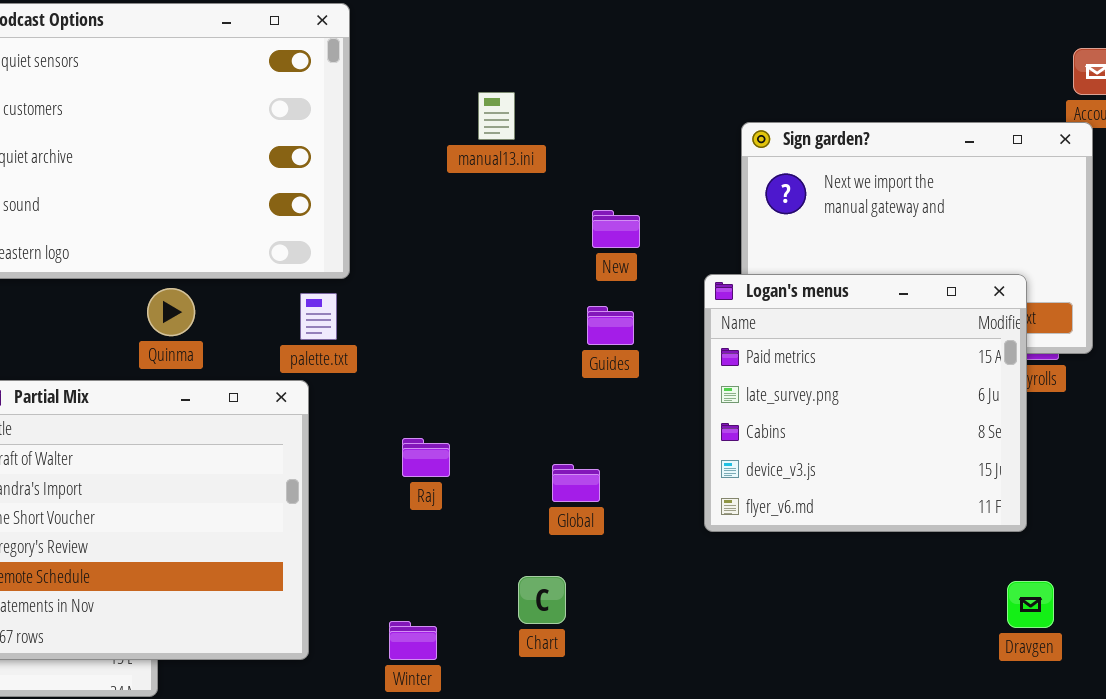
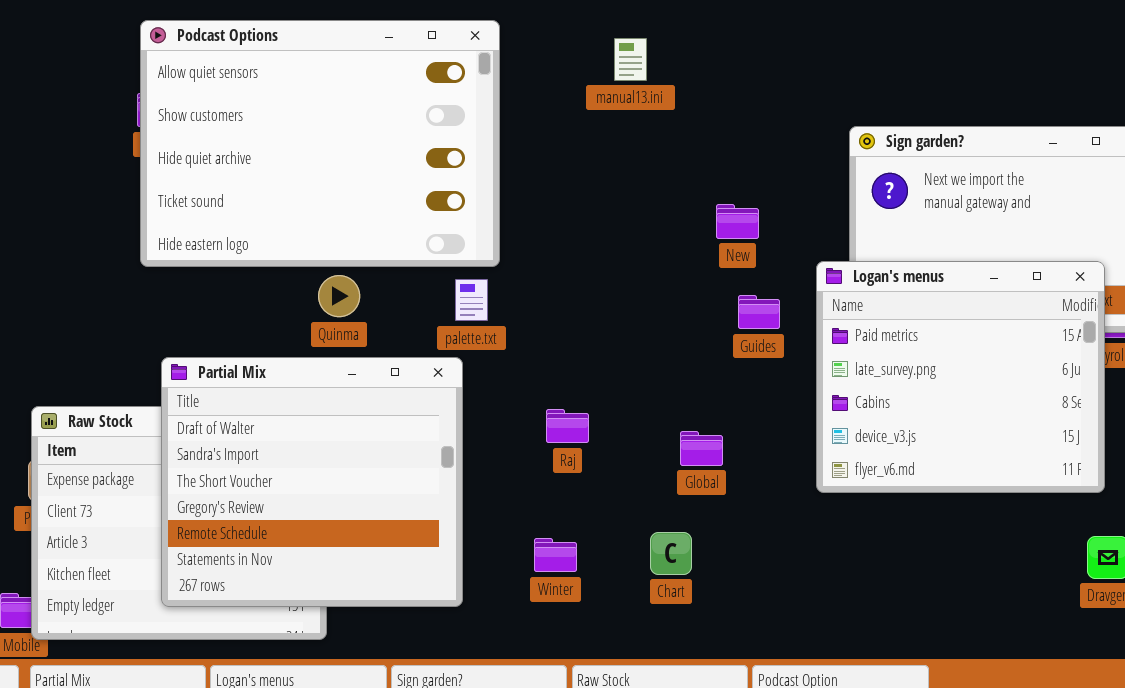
manual13.ini: [478,92,515,140] -> [614,38,647,81], moved
Guides: [587,306,634,345] -> [738,295,780,329], moved
Winter: [389,621,437,660] -> [534,538,577,572], moved

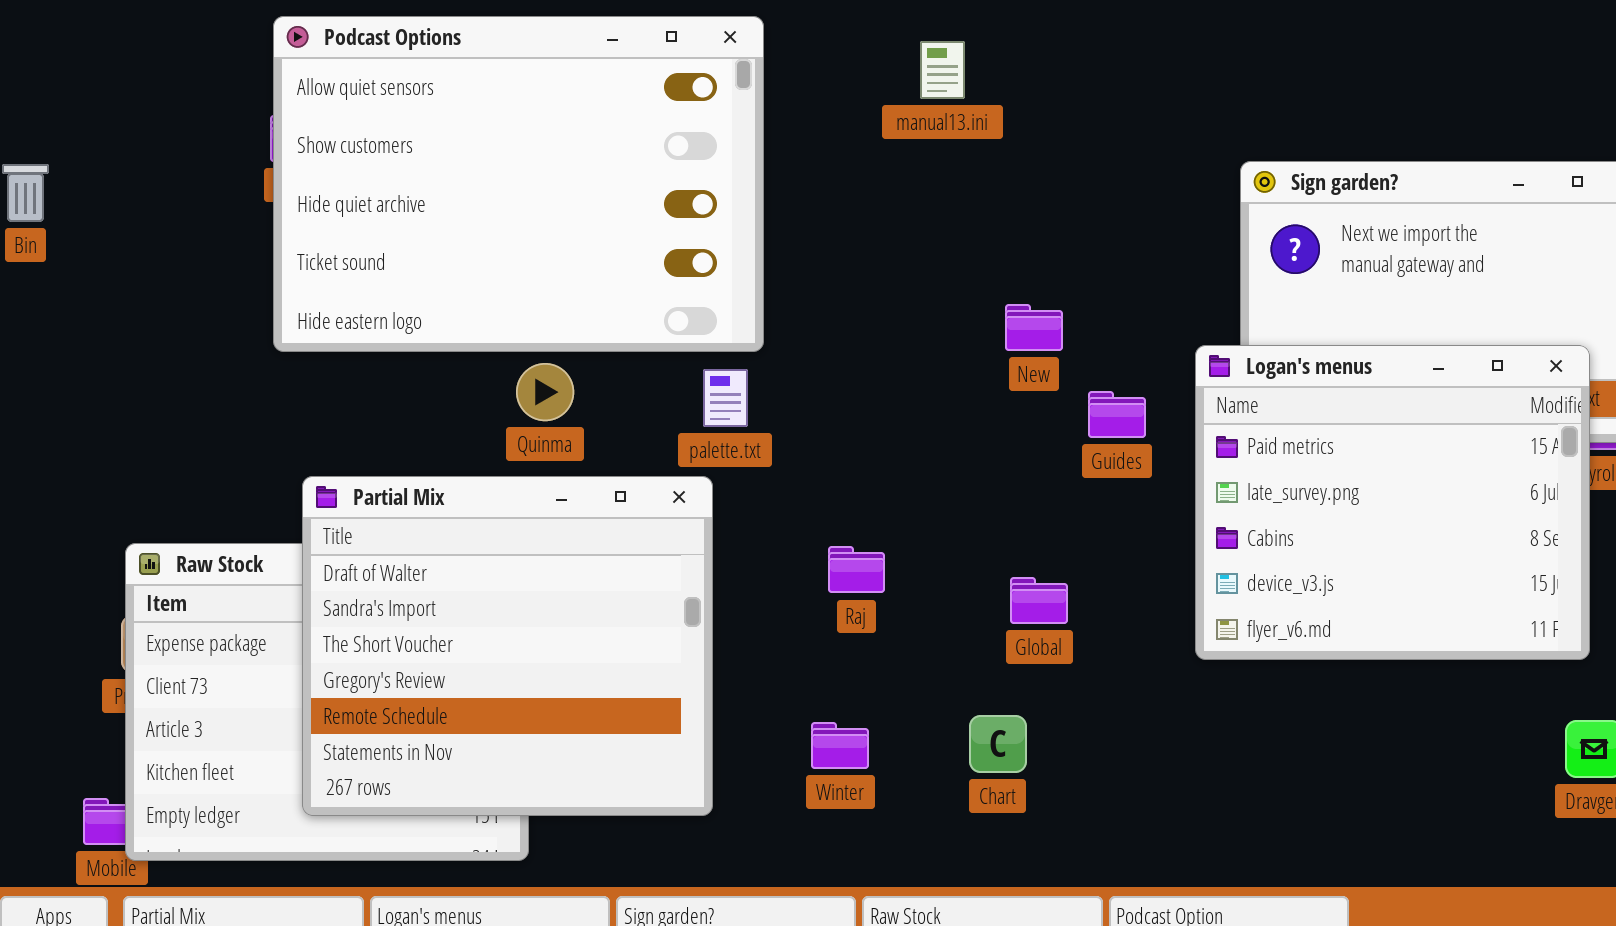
New: [716,204,759,239] -> [1005,304,1063,351], moved

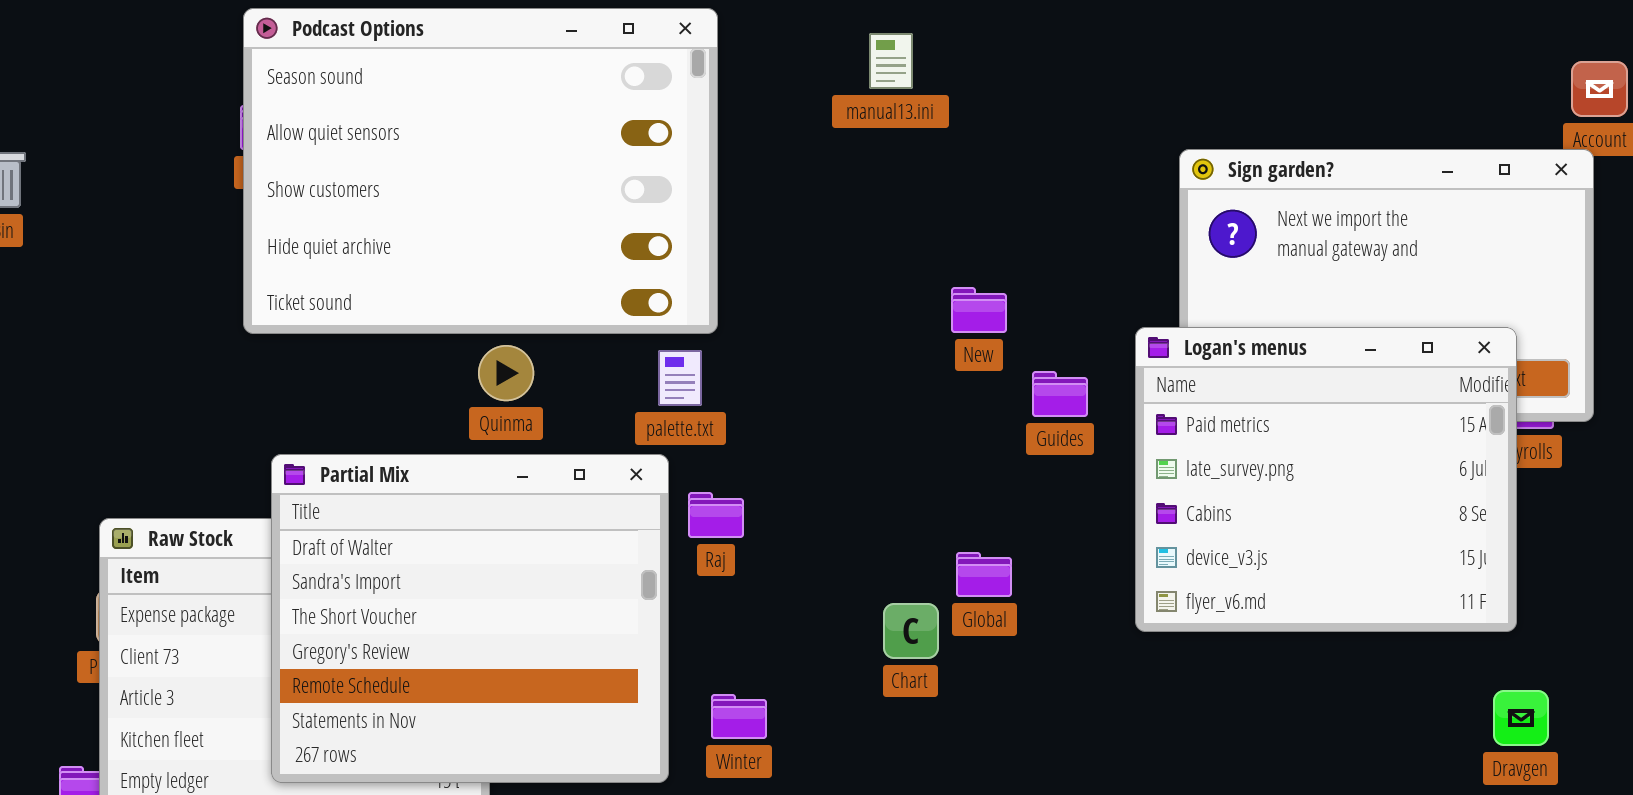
Podcast Options: [273,16,764,352] -> [243,8,718,334], scrolled up 1 row
Raj: [828,546,885,593] -> [688,492,744,538], moved
Chart: [969,715,1027,773] -> [883,603,939,659], moved
Winter: [811,722,869,769] -> [711,694,767,739], moved

